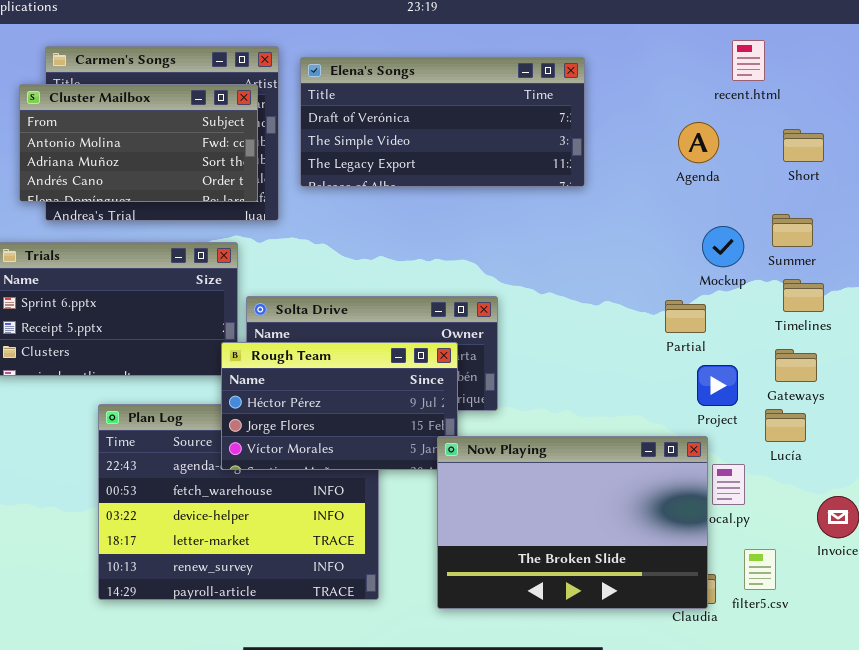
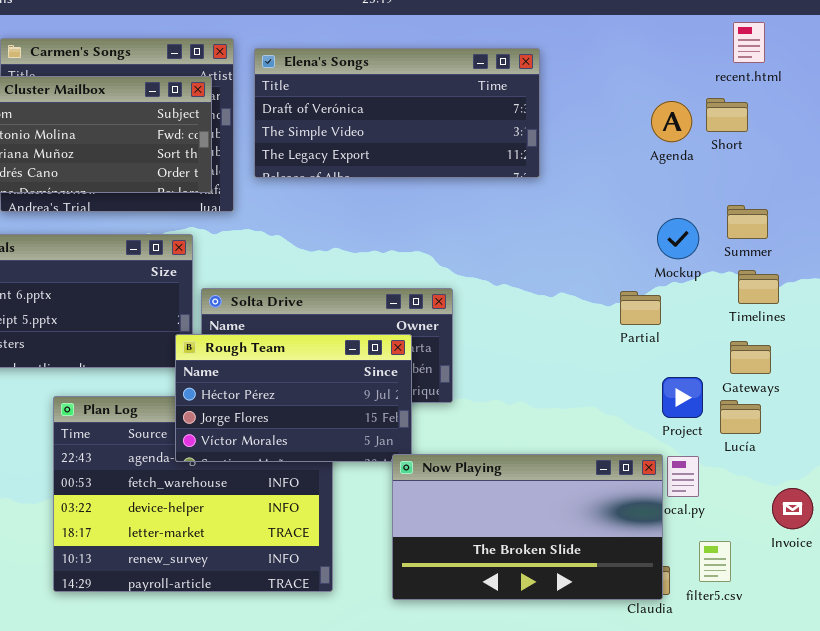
recent.html: [732,40,765,81] -> [733,22,765,63], moved
Agenda: [678,122,719,163] -> [651,101,692,142], moved
Short: [783,129,824,162] -> [706,98,748,132], moved
Project: [697,365,738,406] -> [662,377,703,418], moved
Now Playing: [437,436,708,609] -> [392,454,663,600], resized

